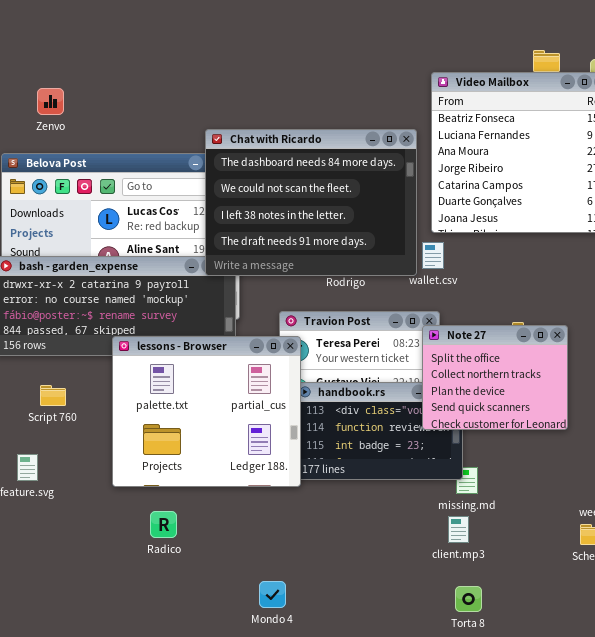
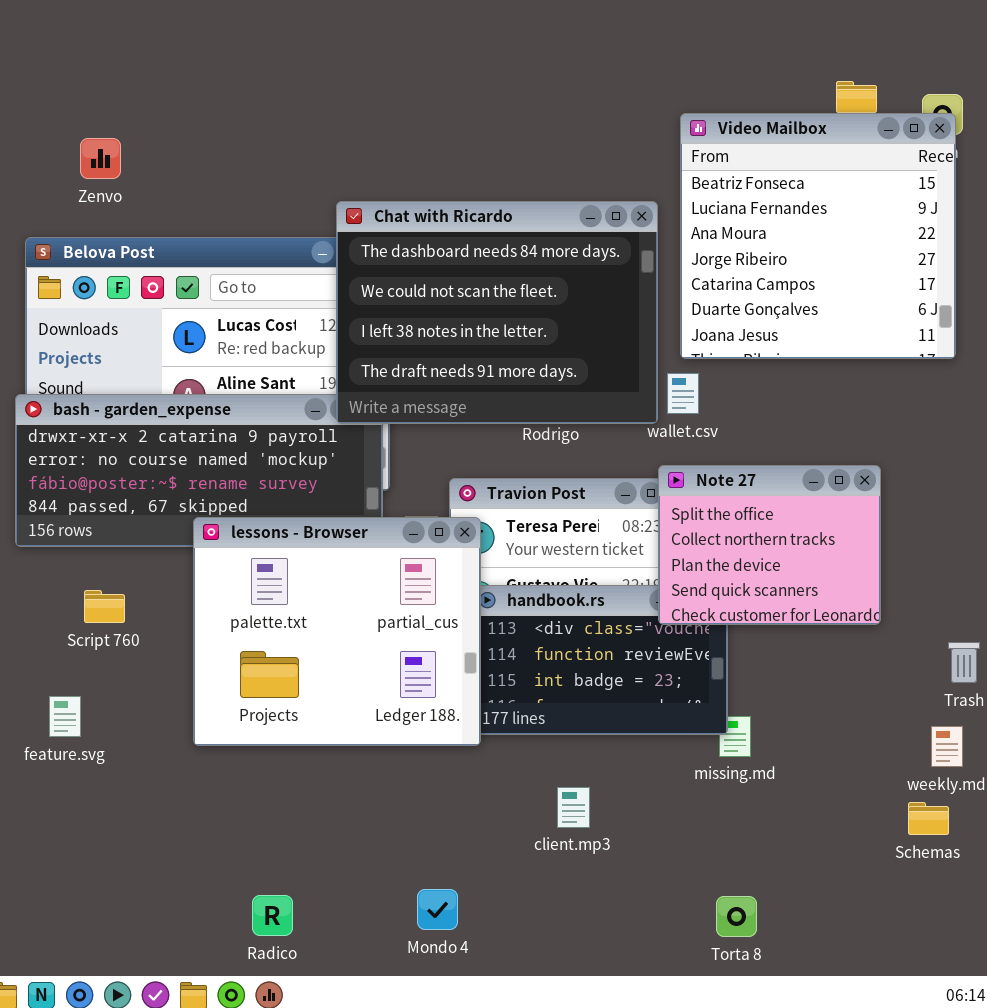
Note 27: [422,325,568,430] -> [658,465,881,625], moved
Radico: [150,511,177,538] -> [252,895,293,936], moved
client.mp3: [448,516,469,543] -> [557,787,590,828], moved

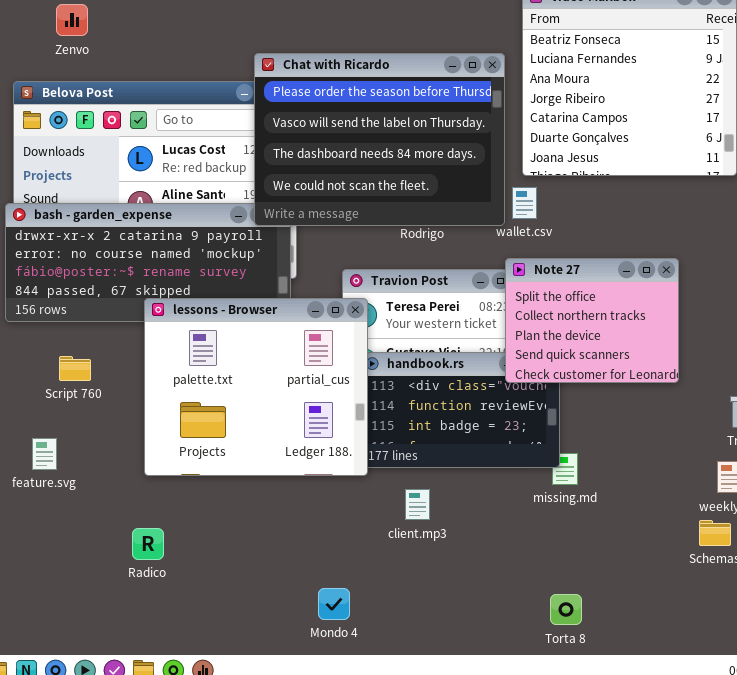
Chat with Ricardo: [336,201,658,424] -> [254,53,505,226], scrolled up 2 rows
client.mp3: [557,787,590,828] -> [405,489,430,520], moved
Radico: [252,895,293,936] -> [132,528,164,560], moved

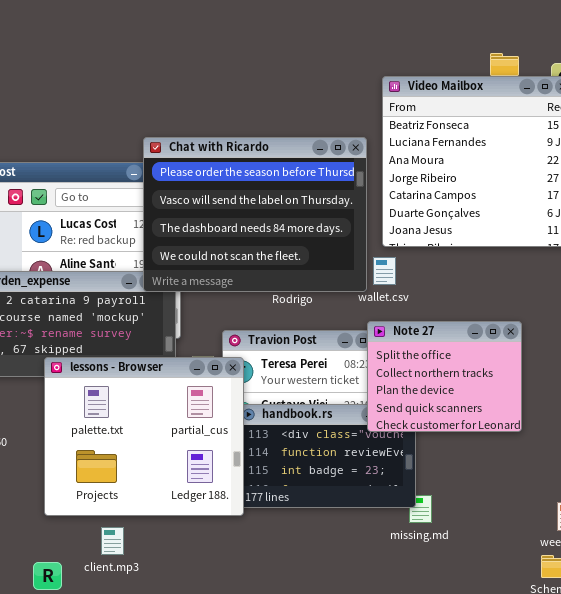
client.mp3: [405,489,430,520] -> [101,527,124,555], moved

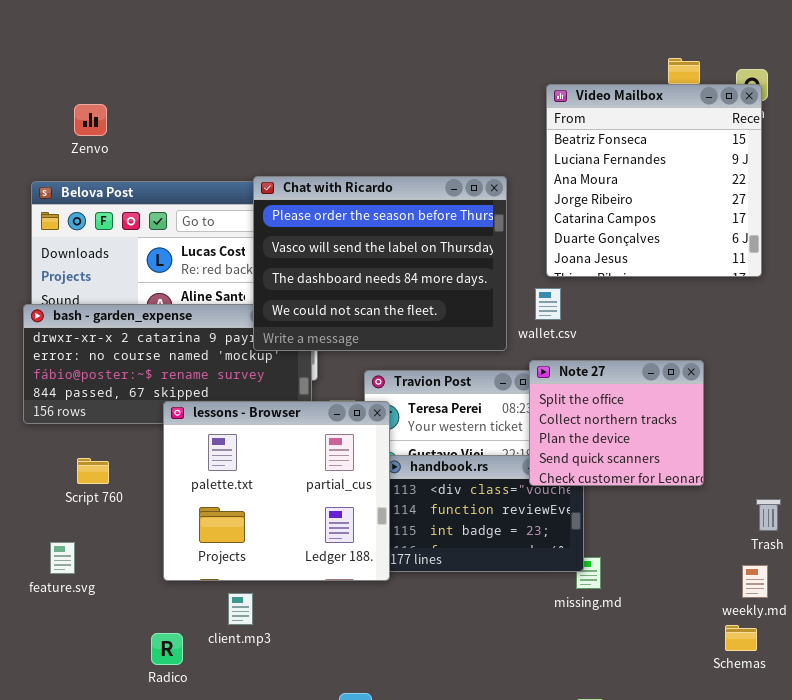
Chat with Ricardo: [143,137,367,292] -> [253,176,507,351], moved

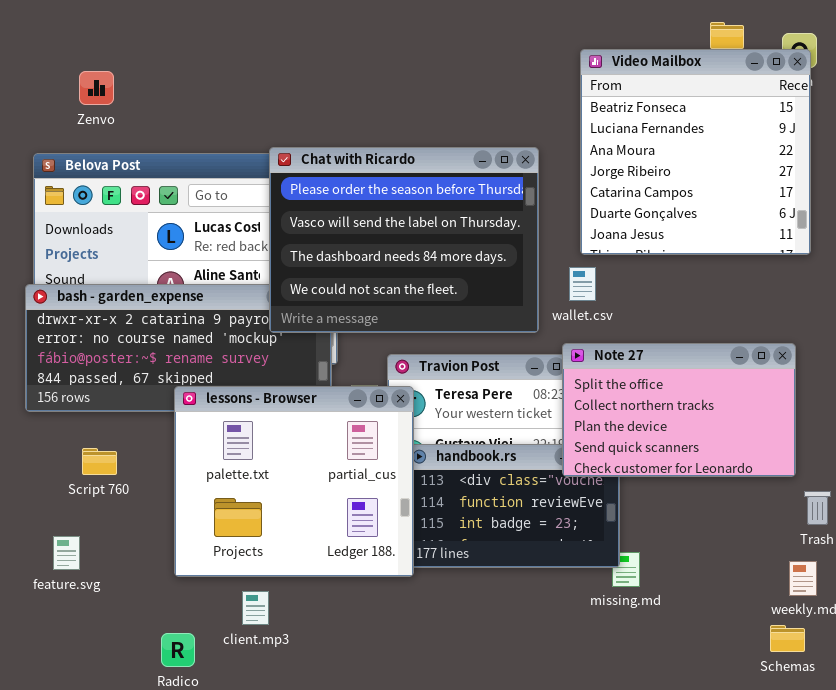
Note 27: [529,360,704,486] -> [562,343,796,477], resized

